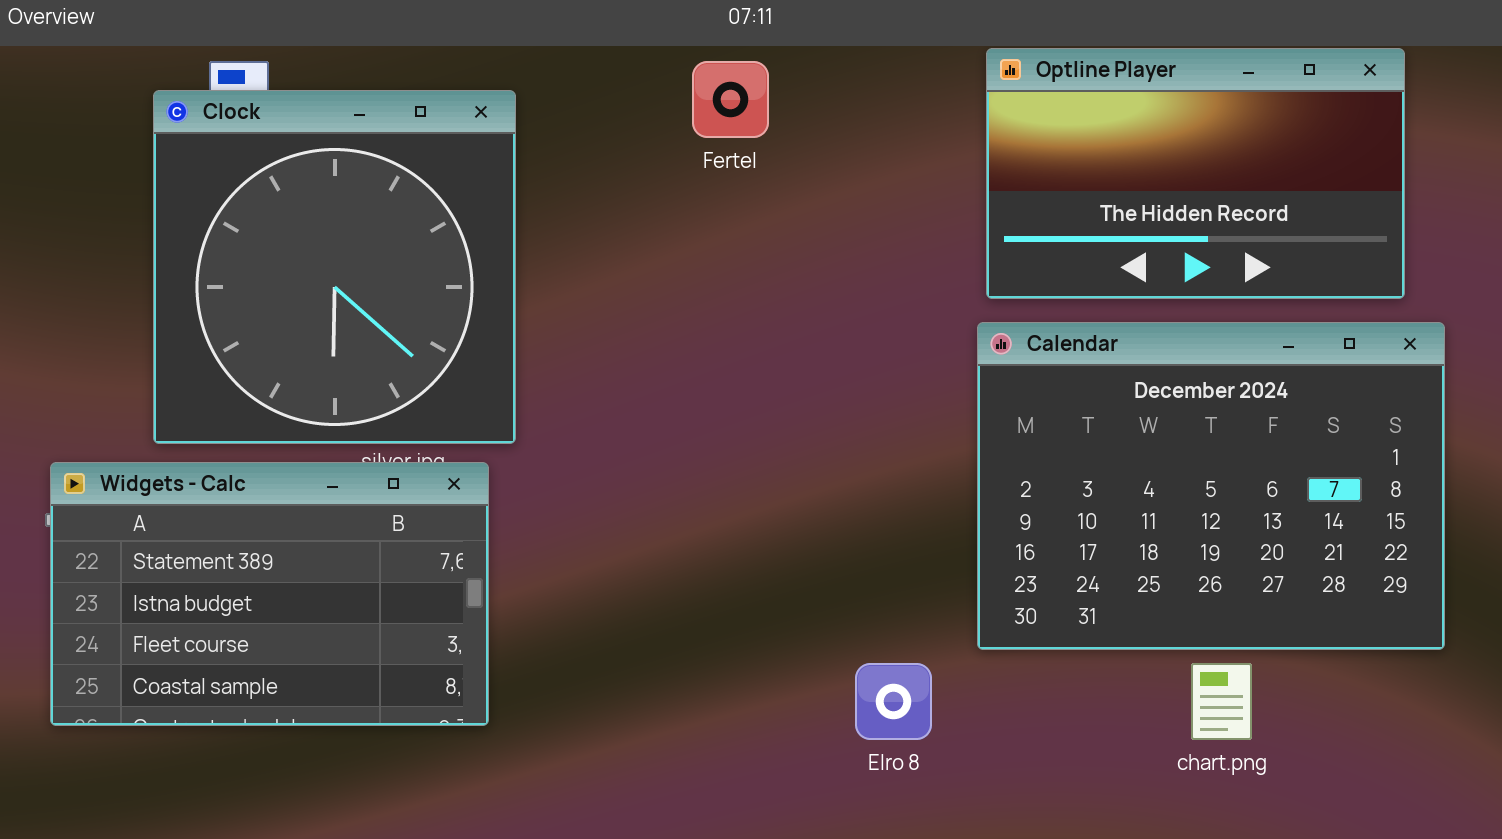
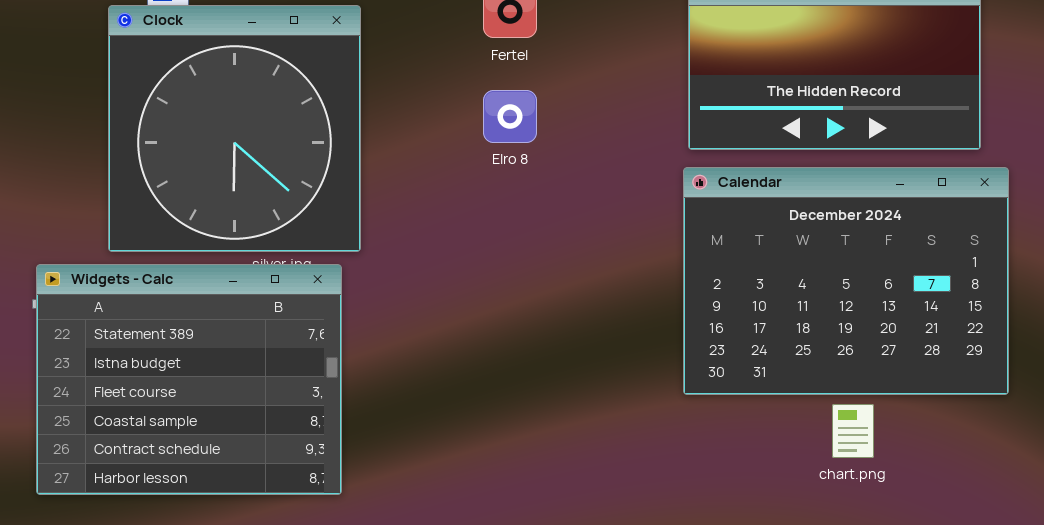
Widgets - Calc: [50,462,489,726] -> [36,264,342,495], resized
Elro 8: [855,663,932,740] -> [483,90,537,143], moved

